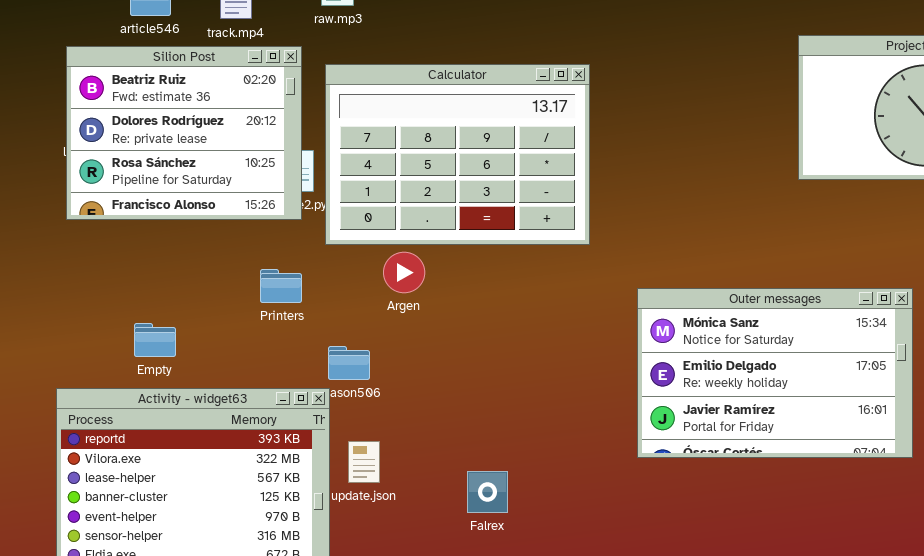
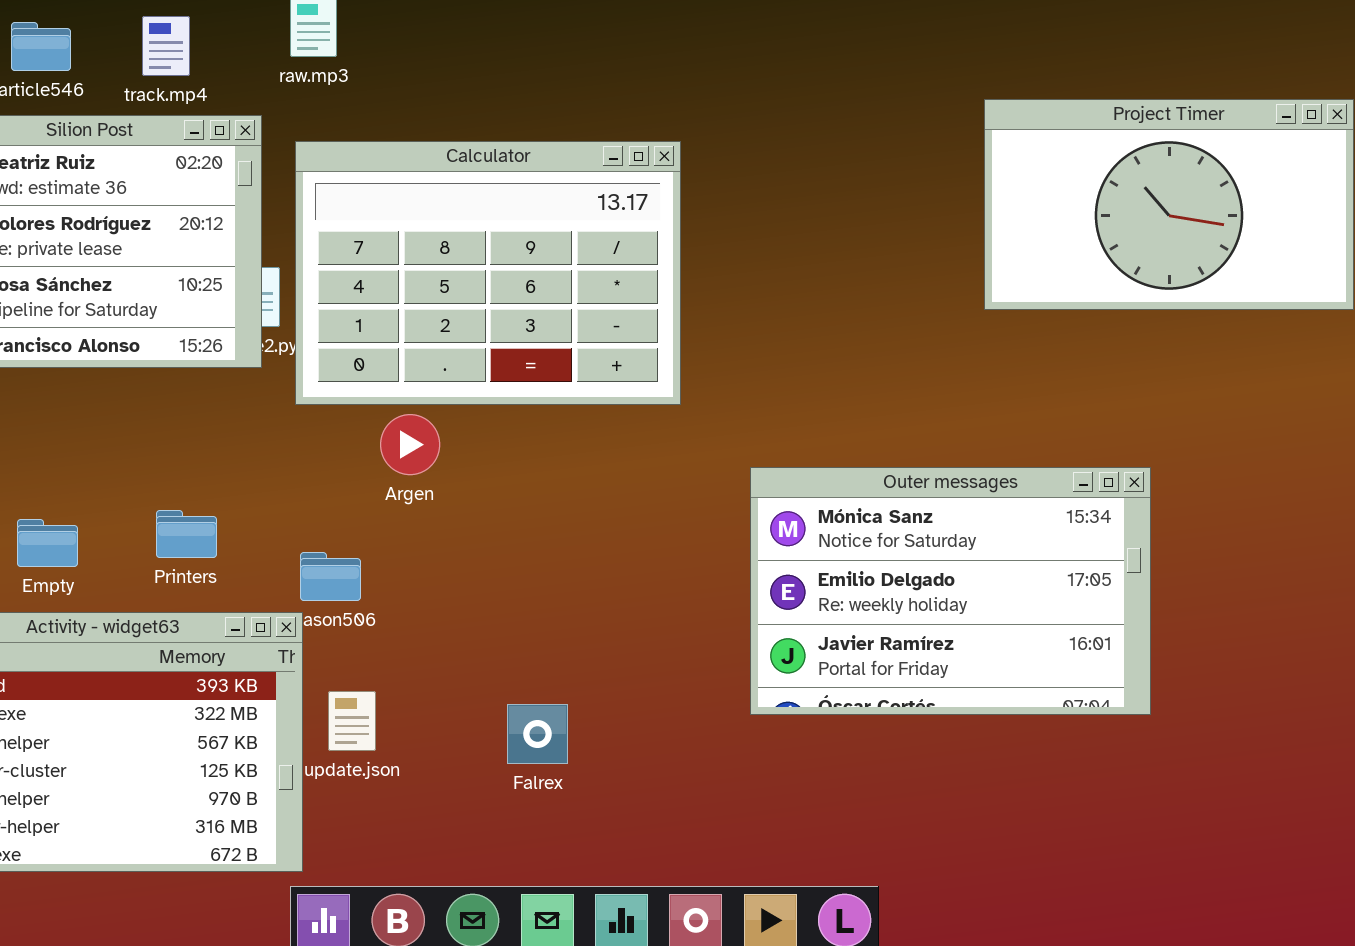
Printers: [260,269,302,303] -> [156,510,217,558], moved
Falrex: [467,471,508,513] -> [507,704,568,764], moved

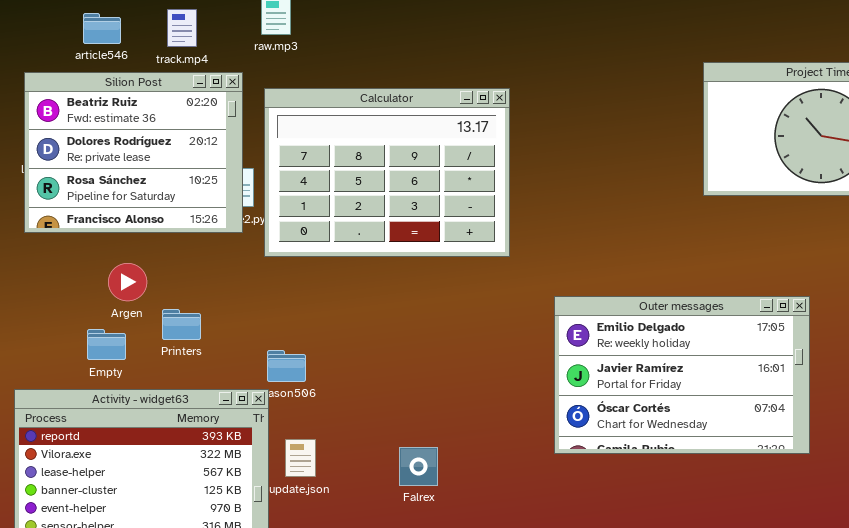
Argen: [380,414,440,475] -> [108,263,147,301], moved
Outer messages: [750,467,1151,715] -> [554,296,810,454], scrolled down 1 row
Printers: [156,510,217,558] -> [162,309,201,340], moved

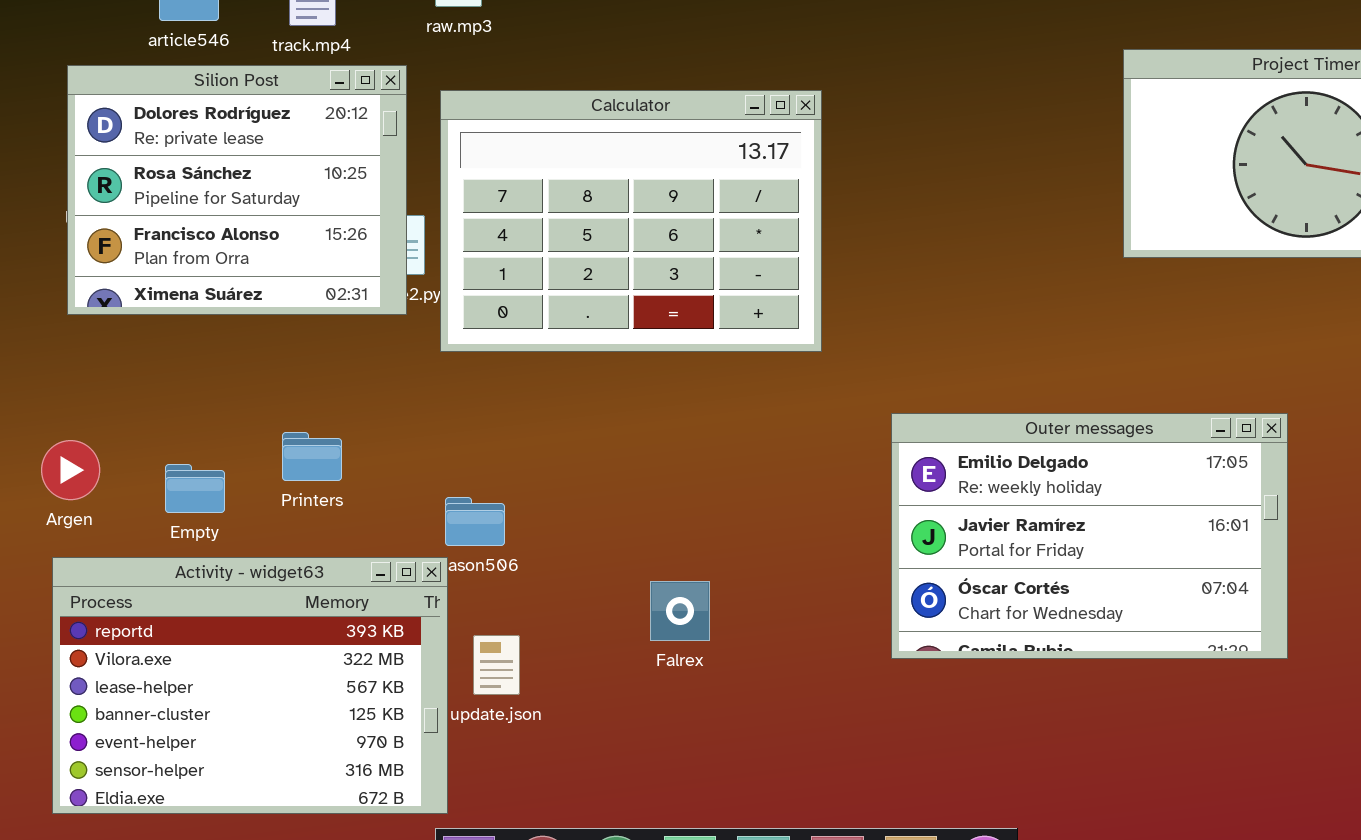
Silion Post: [24,72,243,233] -> [67,65,407,315], scrolled down 1 row
Argen: [108,263,147,301] -> [41,440,100,500], moved
Falrex: [399,447,438,486] -> [650,581,710,641], moved

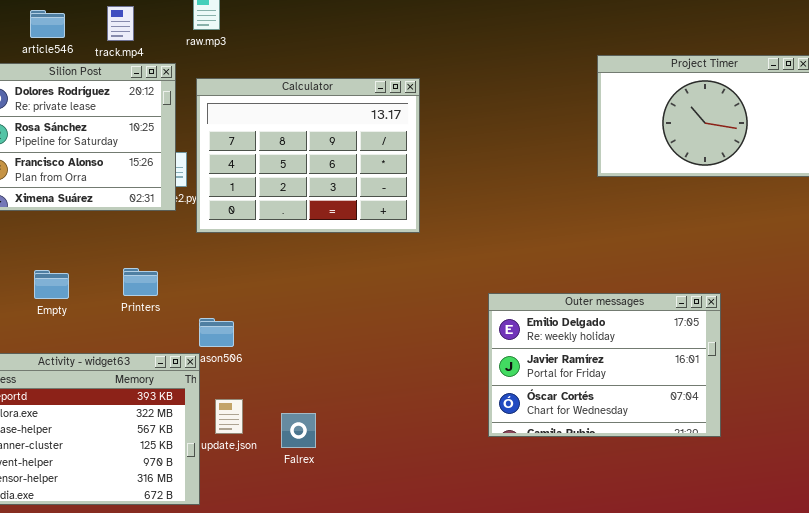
Outer messages: [891,413,1288,659] -> [488,293,721,437], moved
Printers: [282,432,342,481] -> [123,268,158,296], moved
Empty: [165,464,225,513] -> [34,270,69,299], moved
Falrex: [650,581,710,641] -> [281,413,316,448], moved

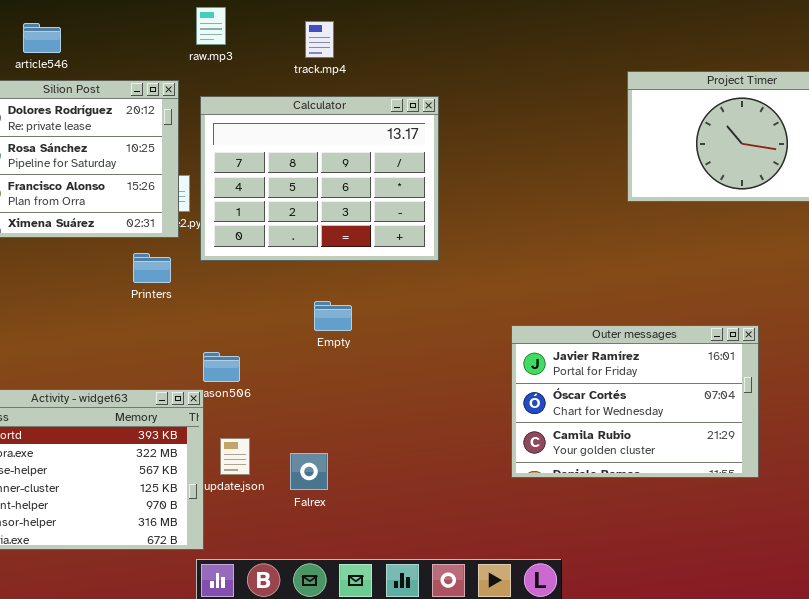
track.mp4: [107,6,134,41] -> [305,21,334,58], moved
Printers: [123,268,158,296] -> [133,253,171,283], moved
Empty: [34,270,69,299] -> [314,301,352,331], moved
Outer messages: [488,293,721,437] -> [511,325,759,478], scrolled down 1 row

